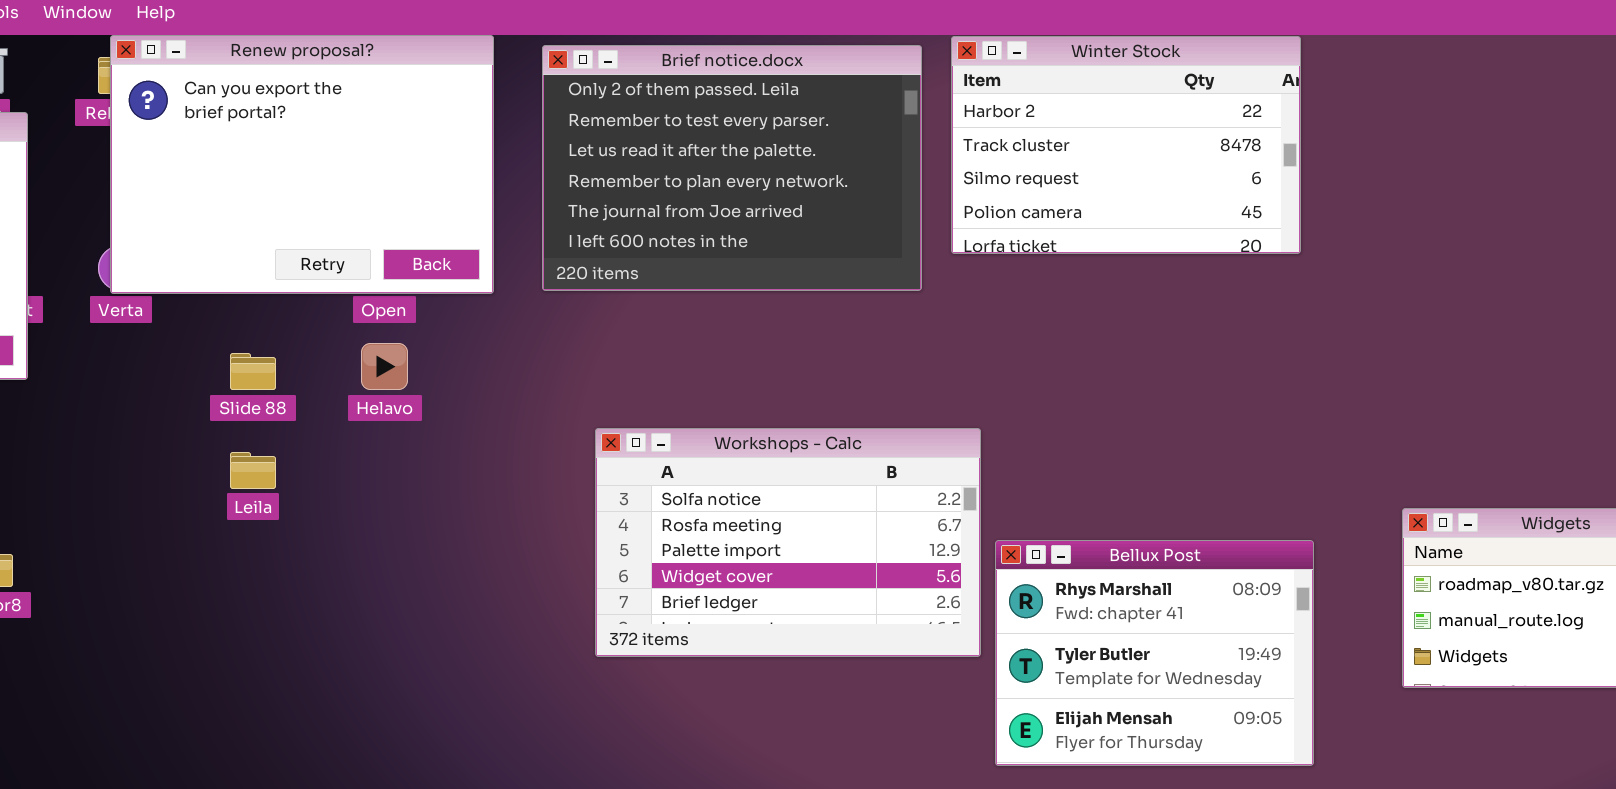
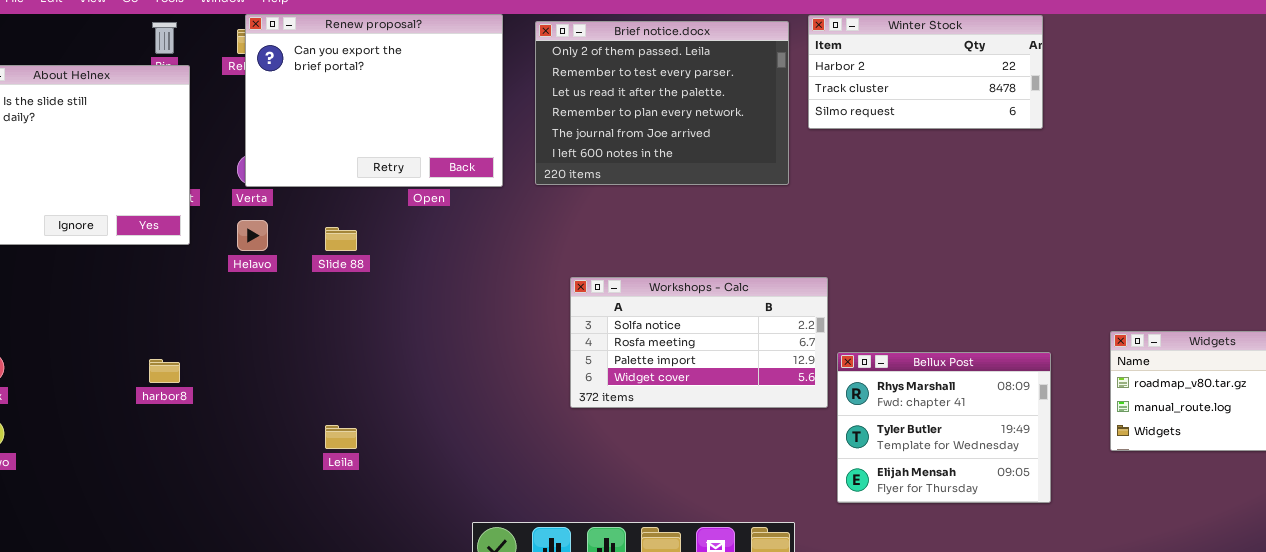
Winter Stock: [951,36,1301,254] -> [808,15,1043,129], resized
Helavo: [361,343,408,390] -> [237,220,268,251], moved
Workshops - Calc: [595,428,981,657] -> [570,277,828,408], resized
Leila: [230,452,276,489] -> [325,425,357,449], moved

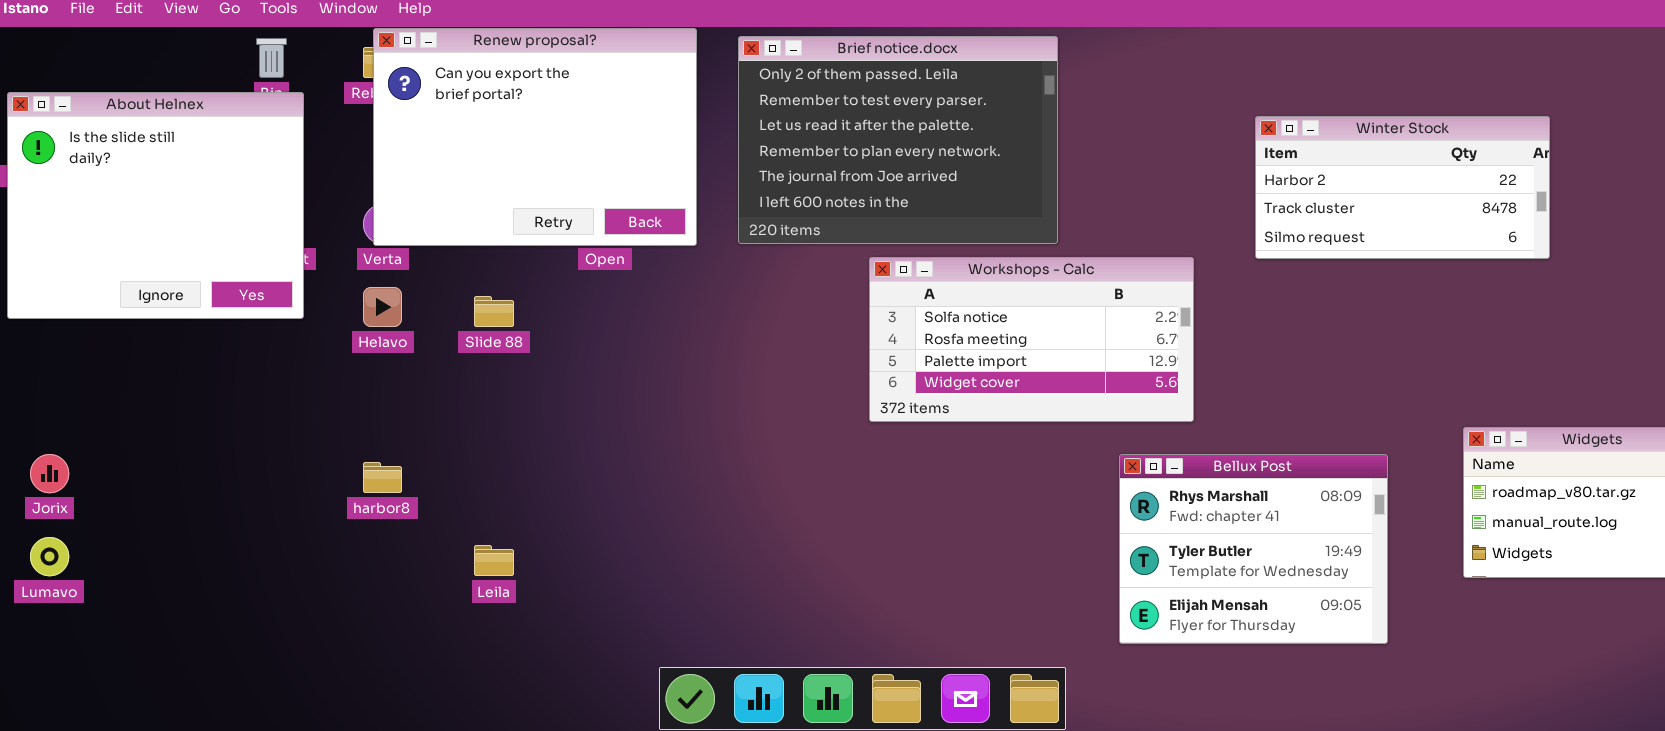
Winter Stock: [808,15,1043,129] -> [1255,116,1550,259], moved
Workshops - Calc: [570,277,828,408] -> [869,257,1194,422], moved
harbor8: [149,359,180,383] -> [363,462,402,493], moved

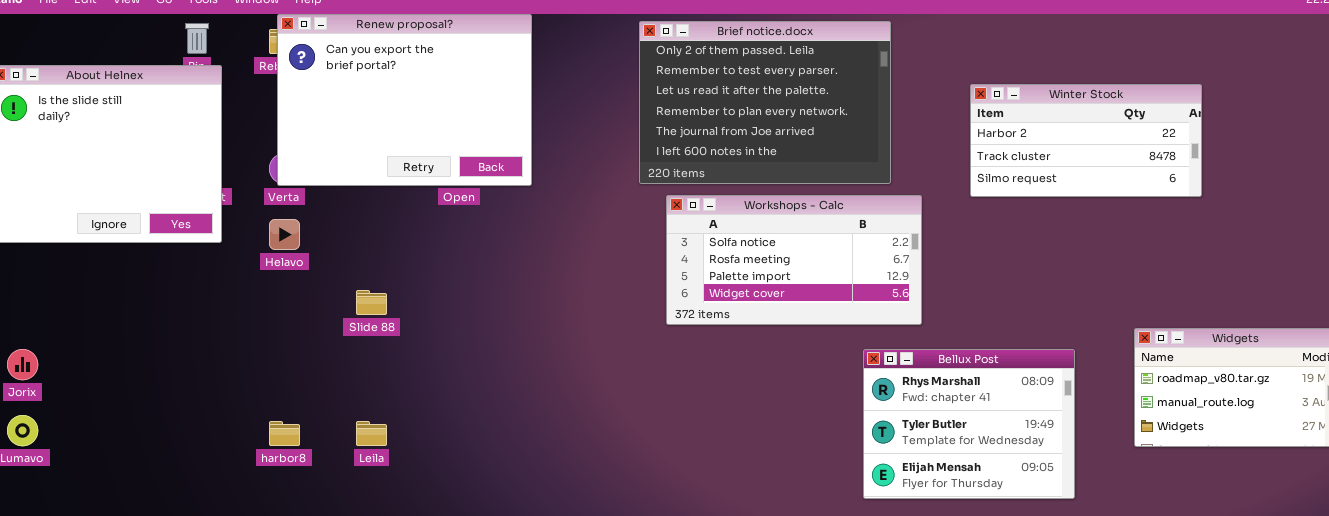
Brief notice.docx: [738,36,1058,244] -> [639,21,891,184], moved
Slide 88: [474,296,514,327] -> [356,290,387,315], moved
harbor8: [363,462,402,493] -> [269,421,300,446], moved

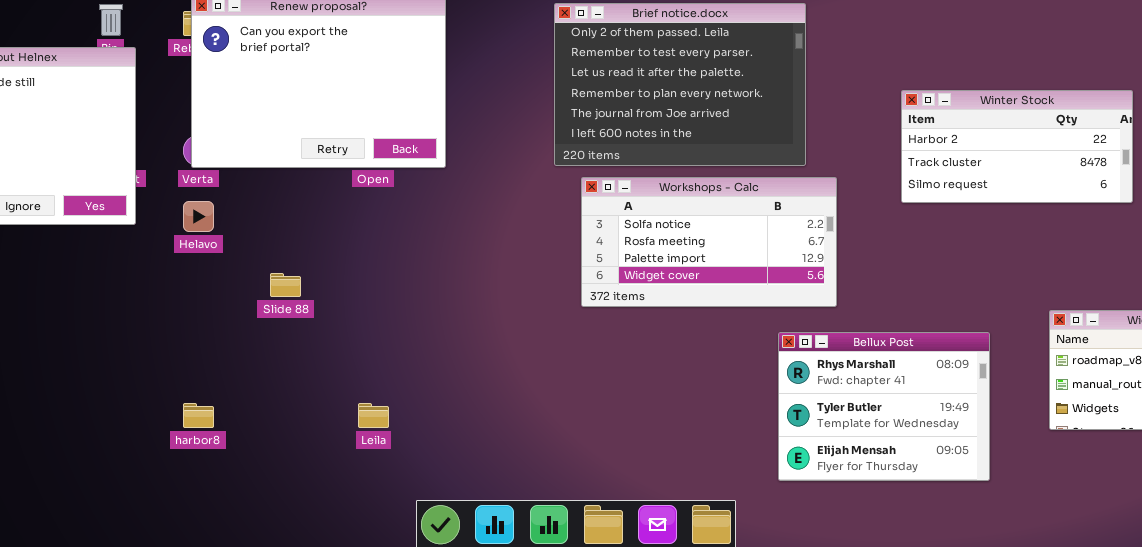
Winter Stock: [970,84,1202,197] -> [901,90,1133,203], moved
Leila: [356,421,387,446] -> [358,403,389,428], moved

